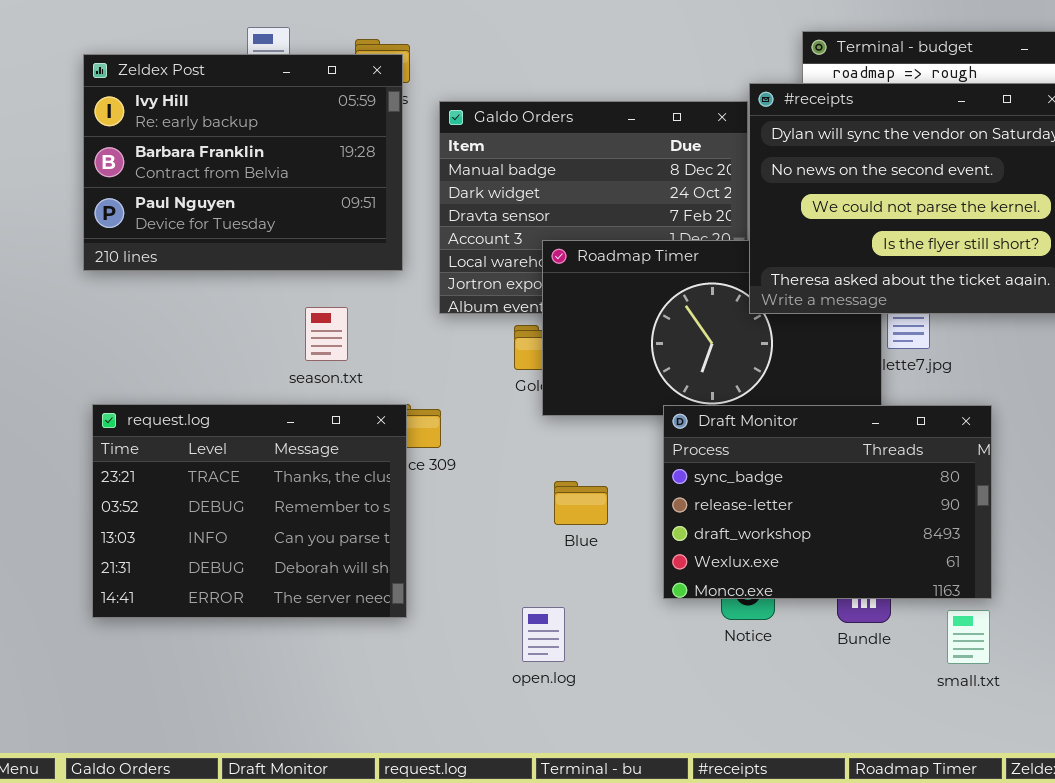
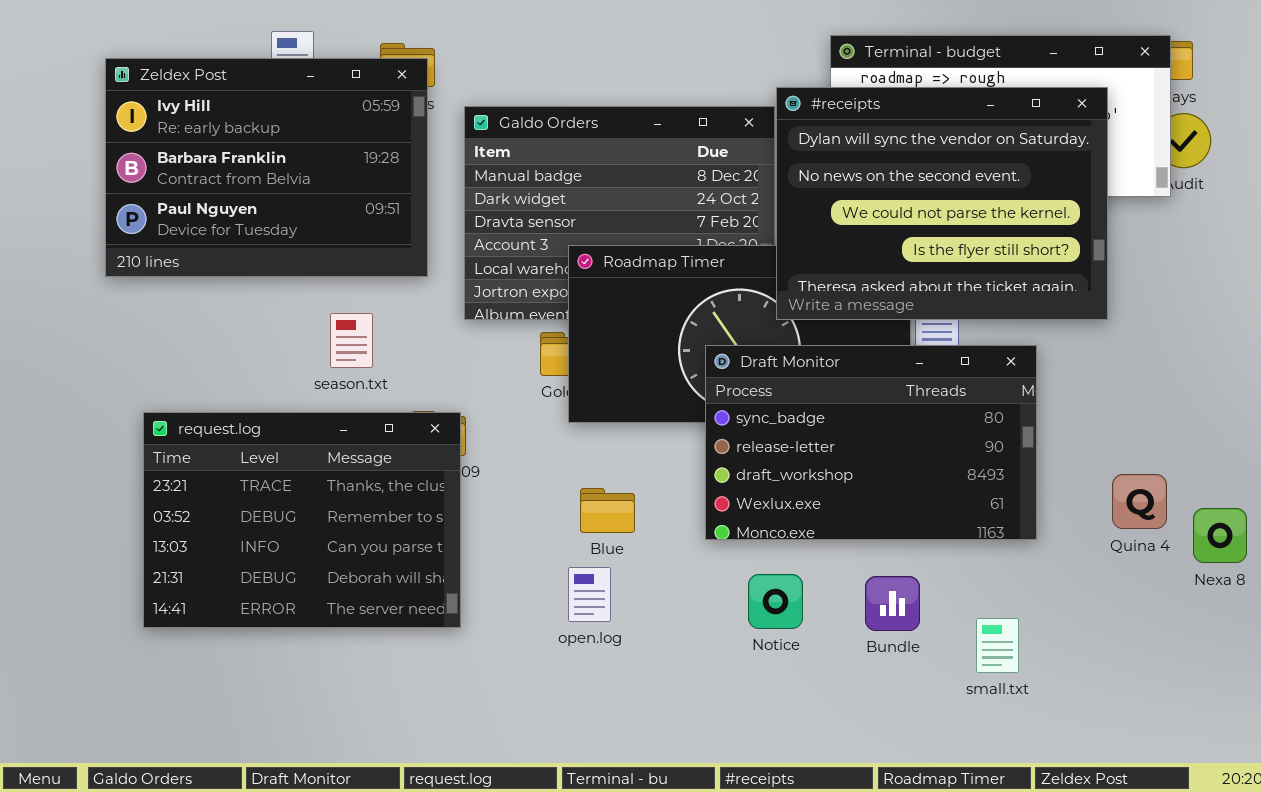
request.log: [92,404,407,618] -> [143,412,461,628], moved
Draft Monitor: [663,405,992,599] -> [705,345,1037,540], moved
open.log: [522,607,565,662] -> [568,567,611,622], moved

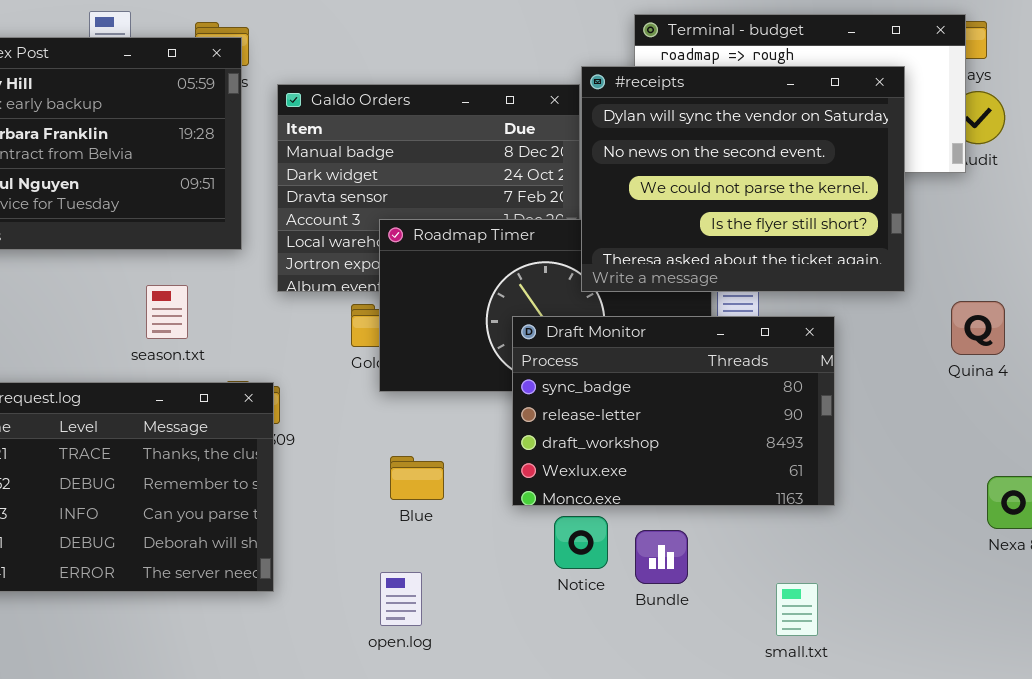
Quina 4: [1112,474,1167,529] -> [951,301,1005,355], moved
open.log: [568,567,611,622] -> [380,572,422,626], moved
Notice: [748,574,803,629] -> [554,516,608,569], moved
Bundle: [865,576,920,631] -> [635,530,688,584], moved

